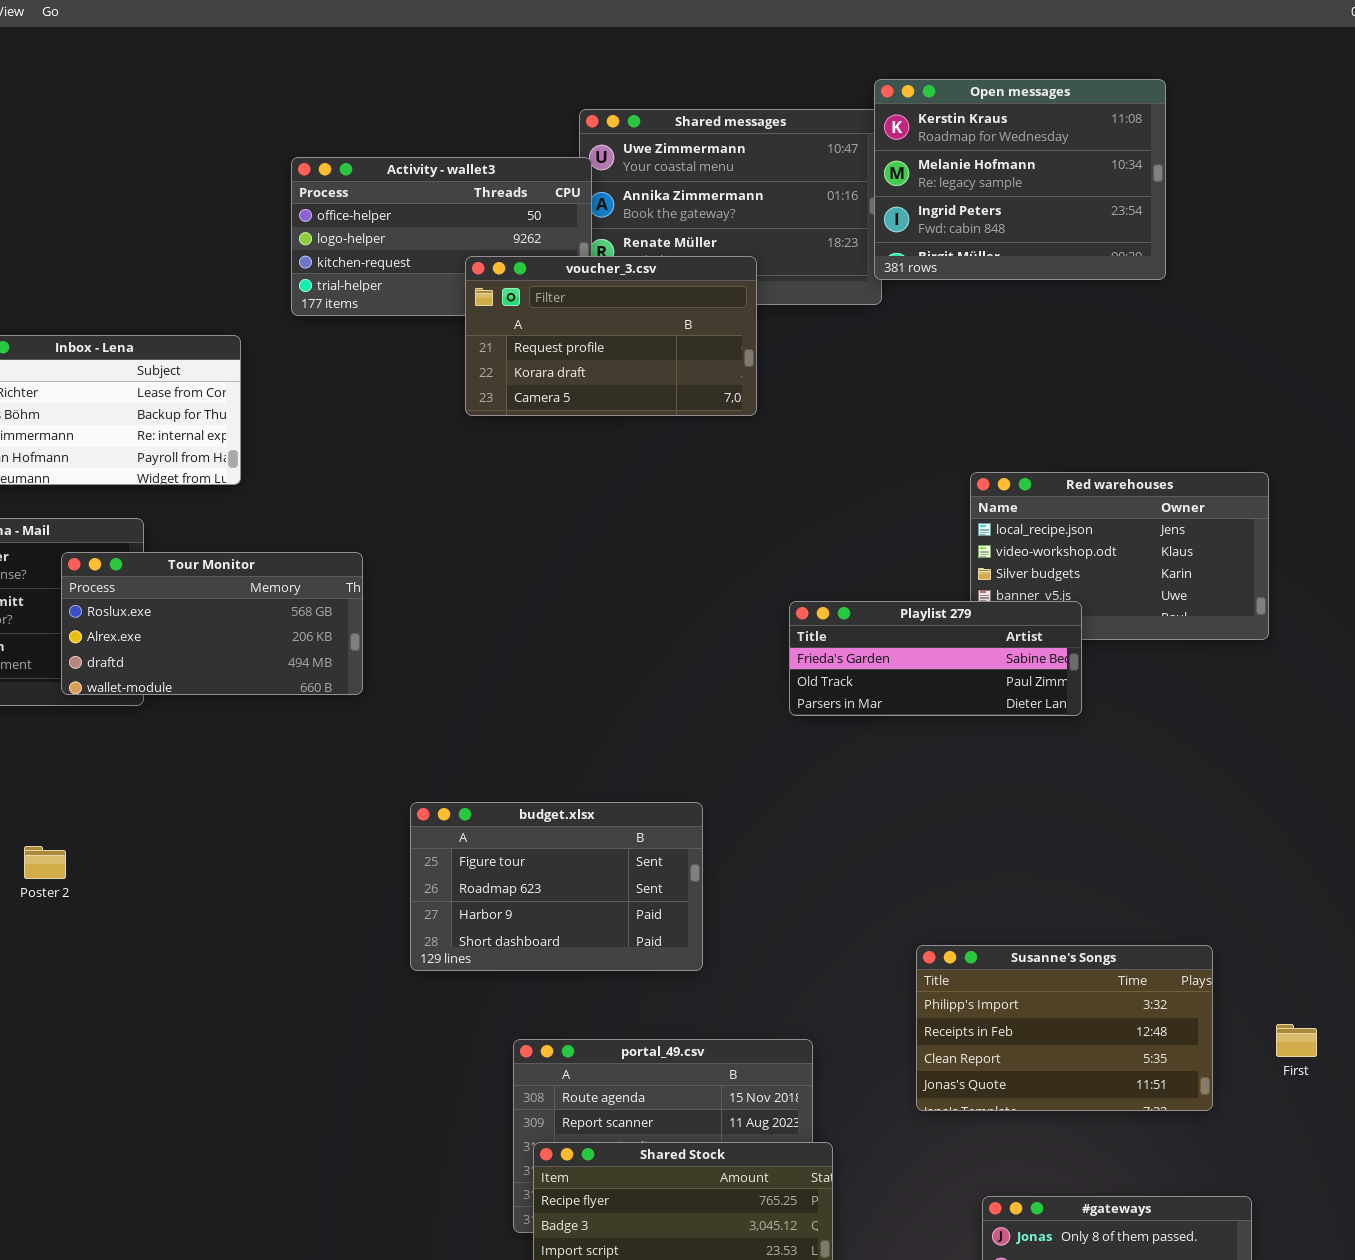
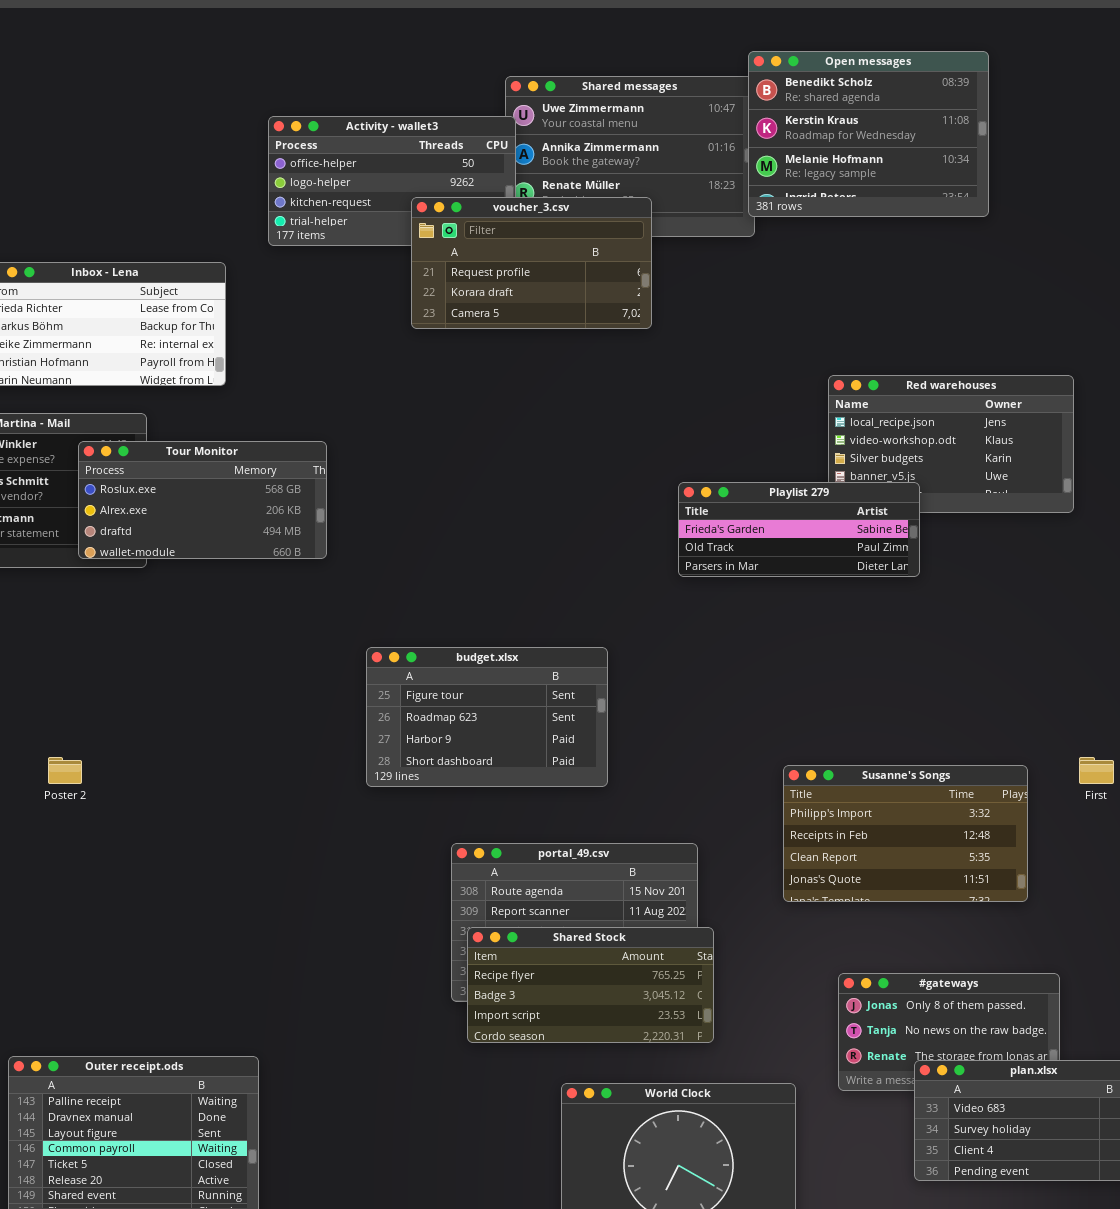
Open messages: [874,79,1166,280] -> [748,51,989,217], scrolled up 1 row
Poster 2: [24,846,66,879] -> [48,757,82,784], moved
First: [1276,1024,1317,1057] -> [1079,757,1114,784], moved

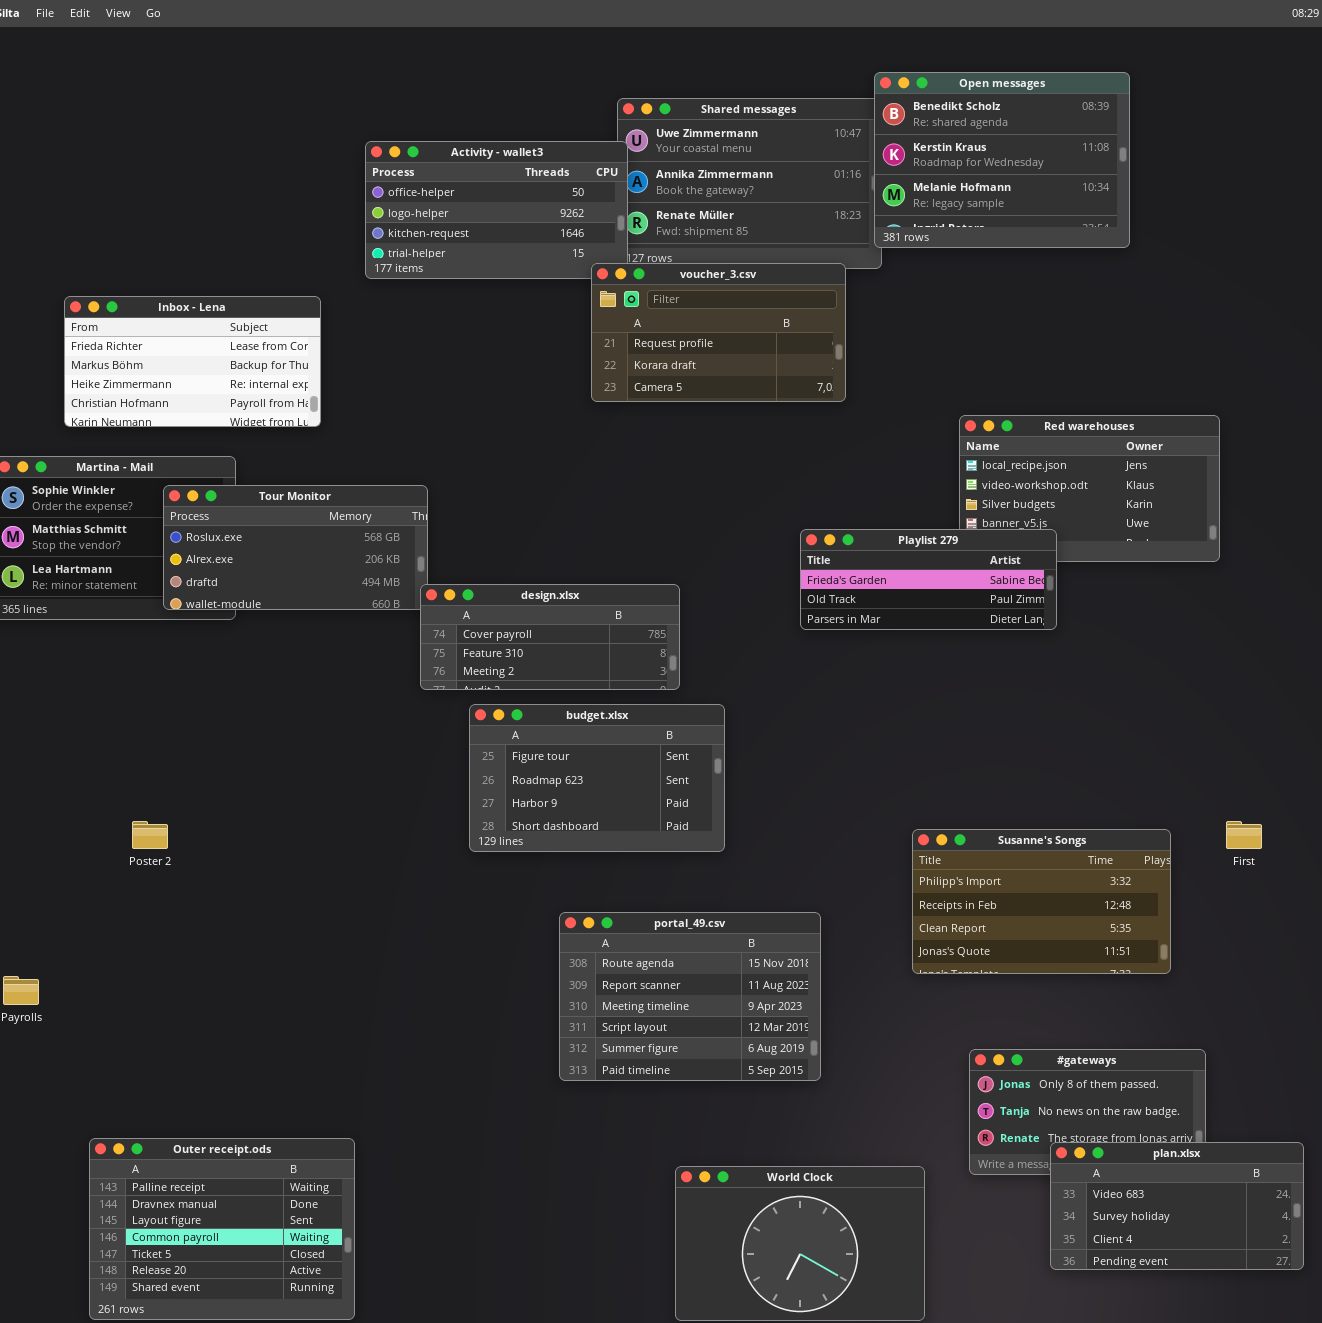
voucher_3.csv: [411,197,652,329] -> [591,263,846,402], moved
design.xlsx: none -> [420,584,680,690], opened
Shared Stock: [467,927,714,1043] -> none, closed

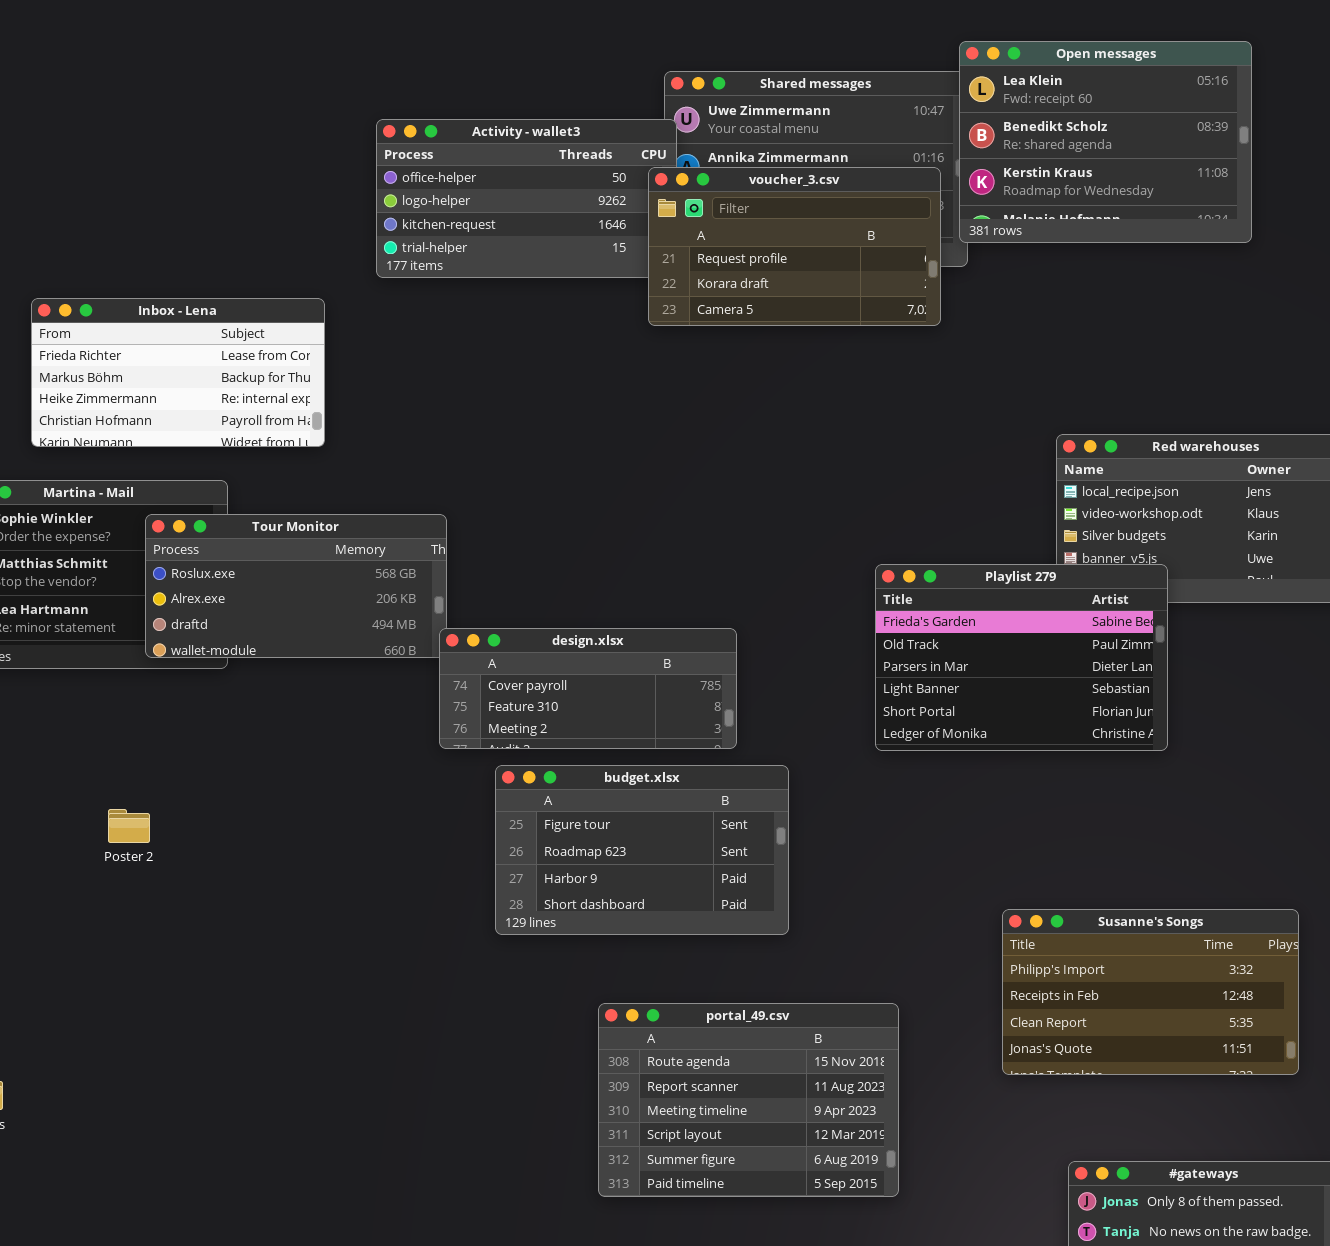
Open messages: [874,72,1130,248] -> [959,41,1252,243], scrolled up 1 row
voucher_3.csv: [591,263,846,402] -> [648,167,941,326], moved
Playlist 279: [800,529,1057,630] -> [875,564,1168,751], resized
Poster 2: [132,821,168,849] -> [108,809,150,843], moved

